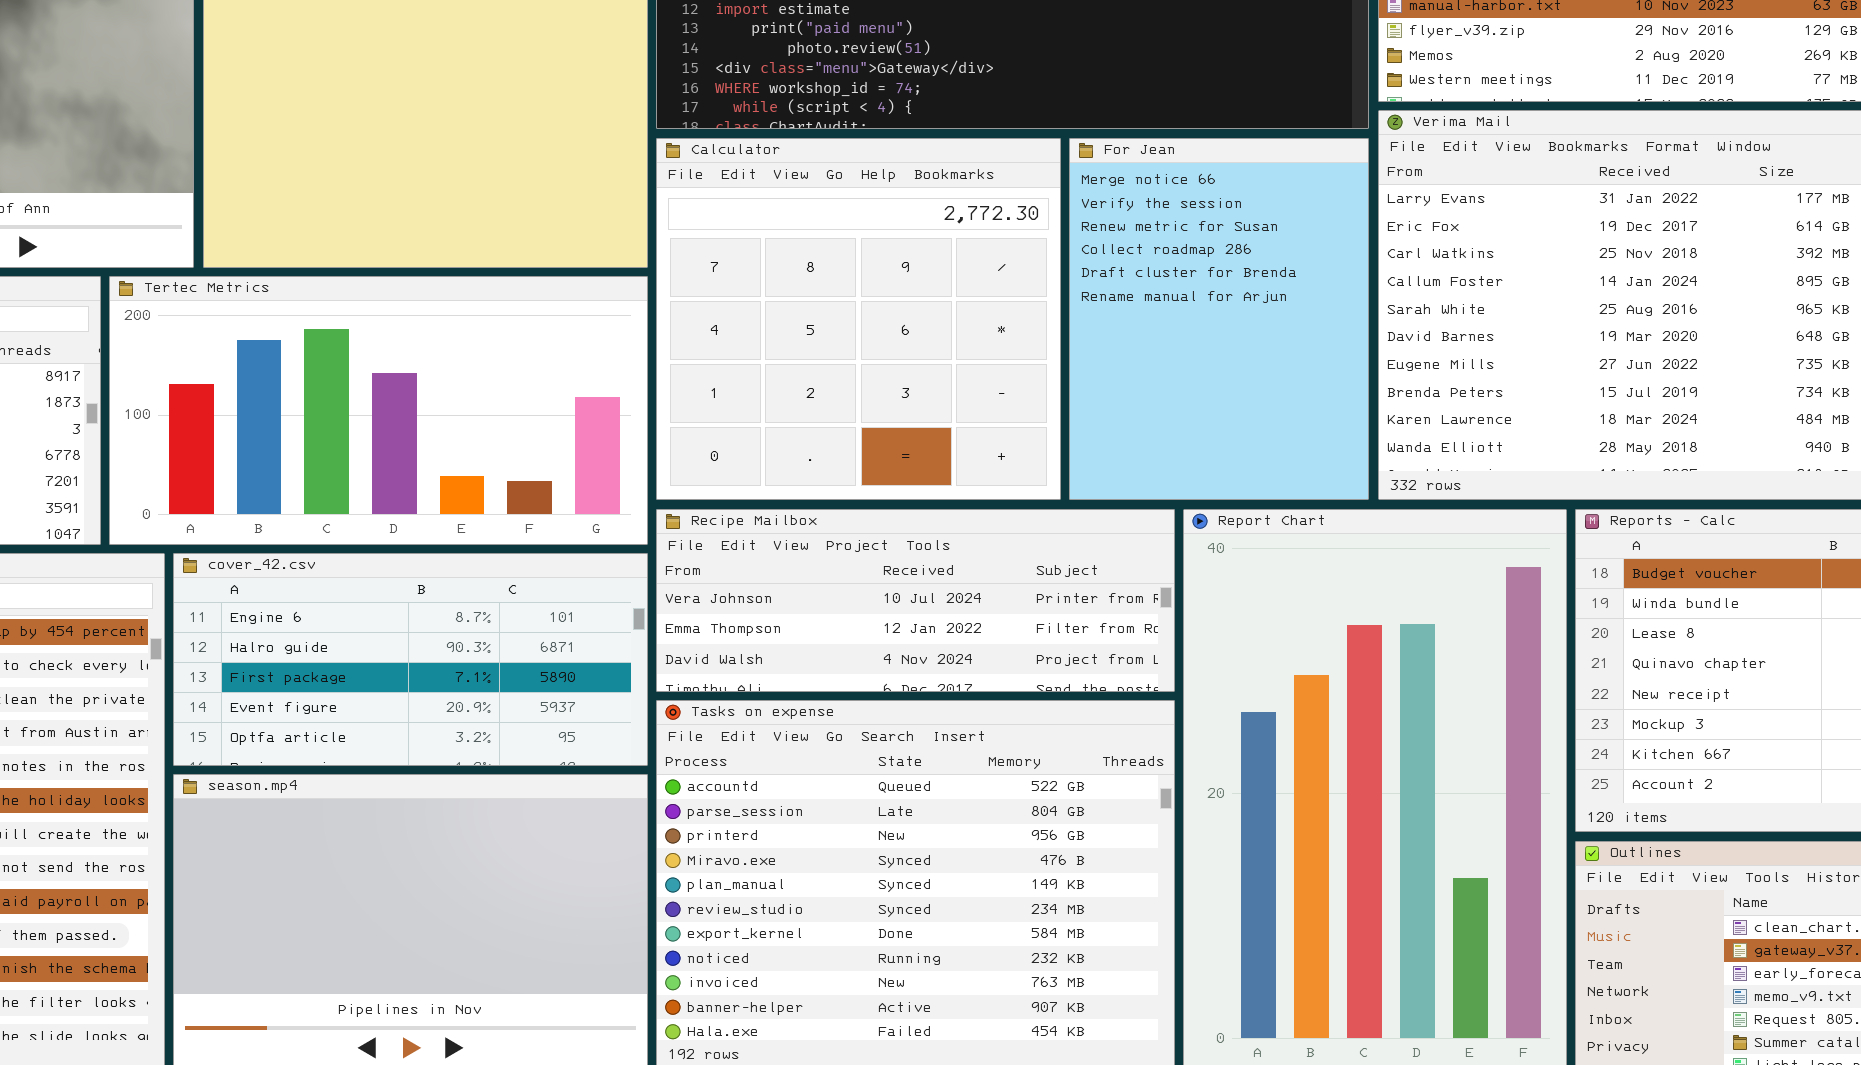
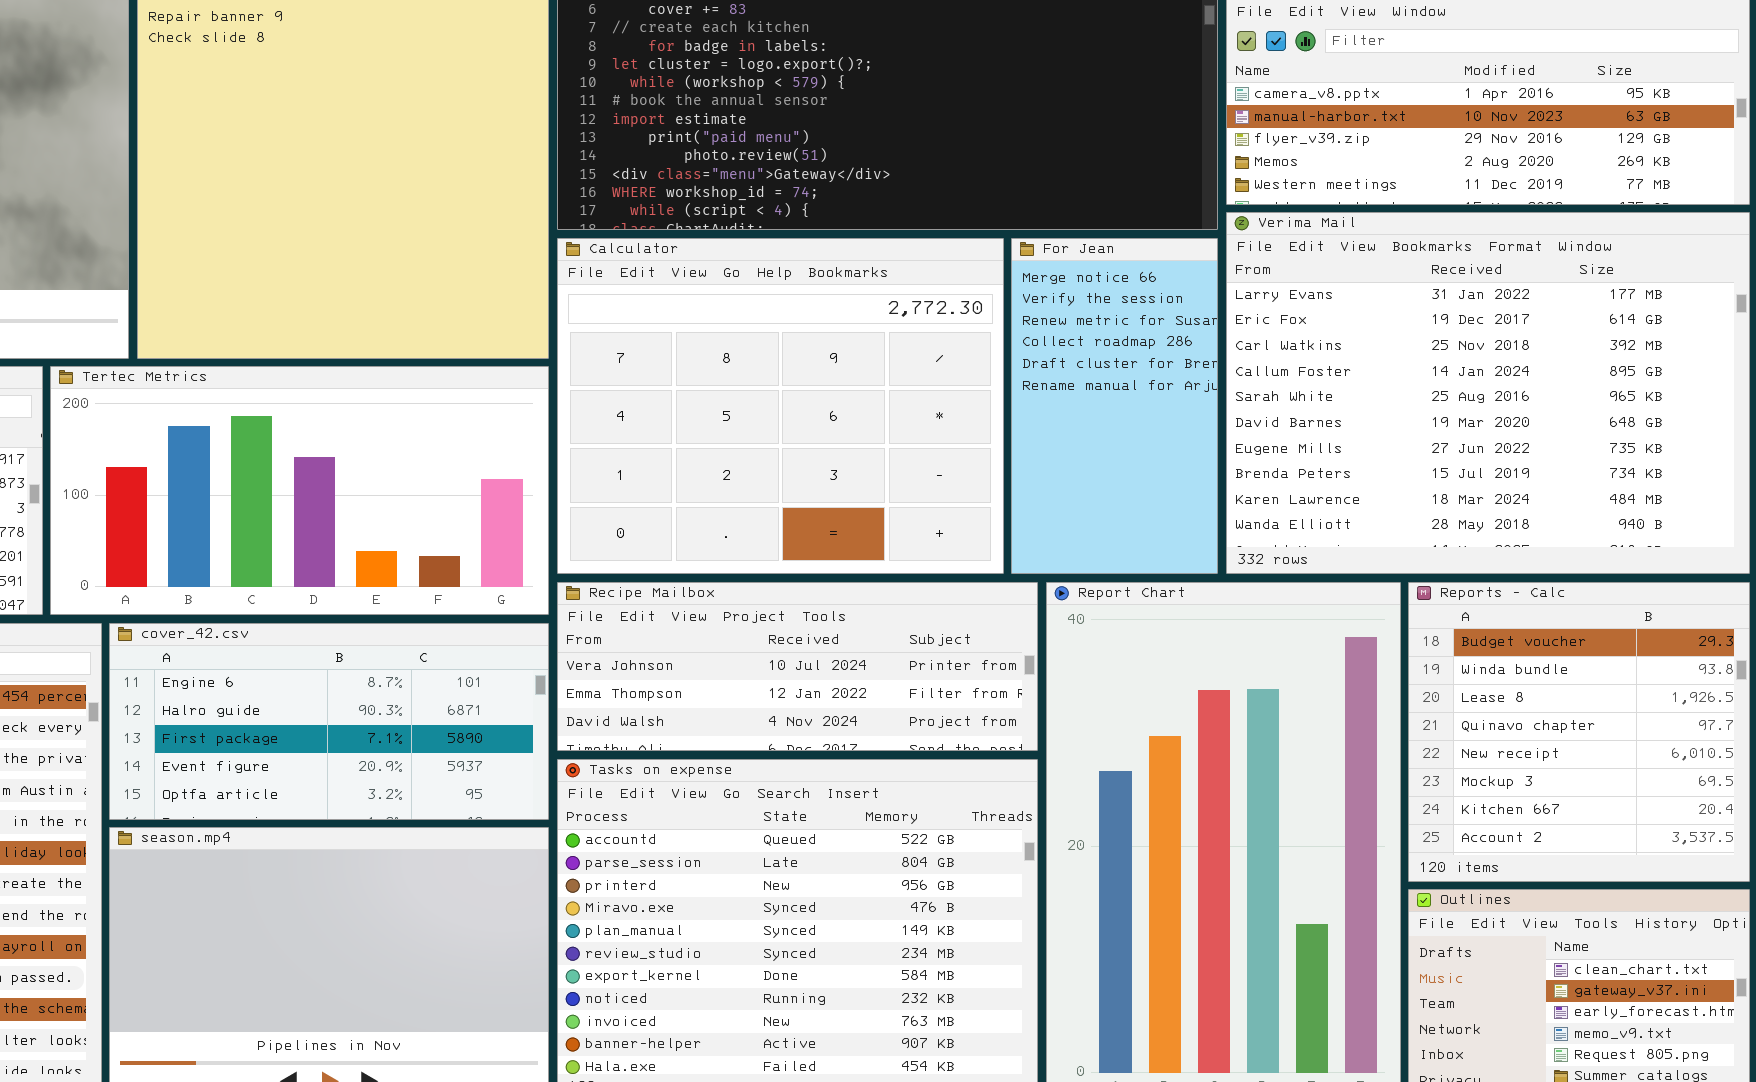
Calculator: [656,138,1061,500] -> [557,238,1004,574], resized
For Jean: [1069,138,1369,500] -> [1011,238,1218,574], resized

